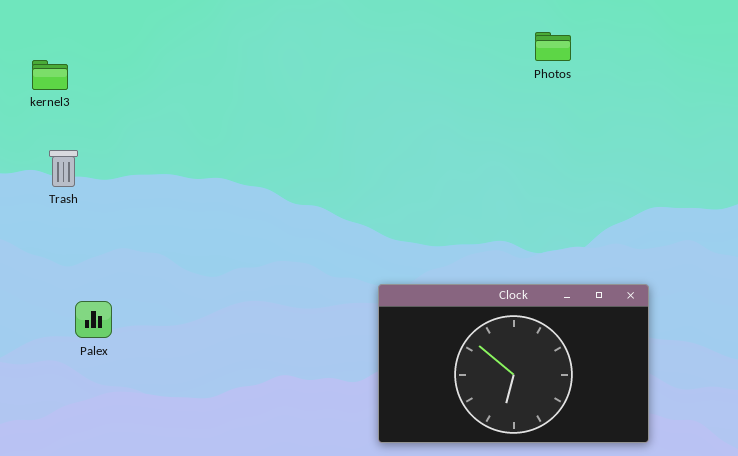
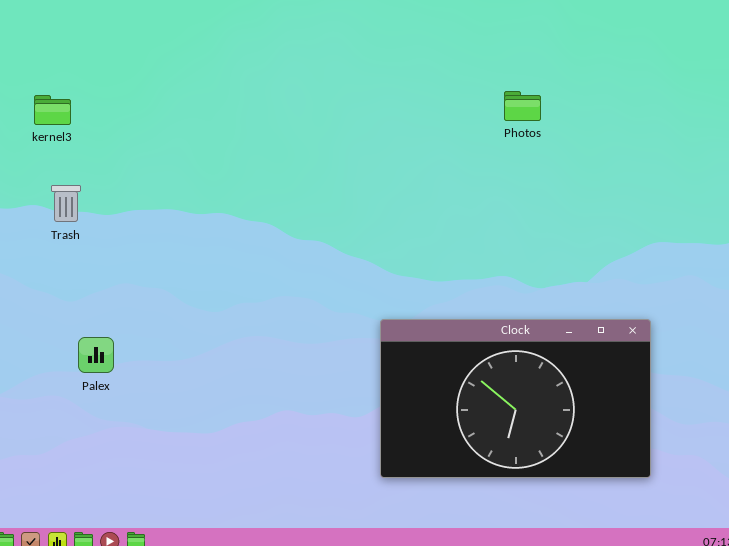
Photos: [535,32,571,61] -> [504,91,541,121], moved

